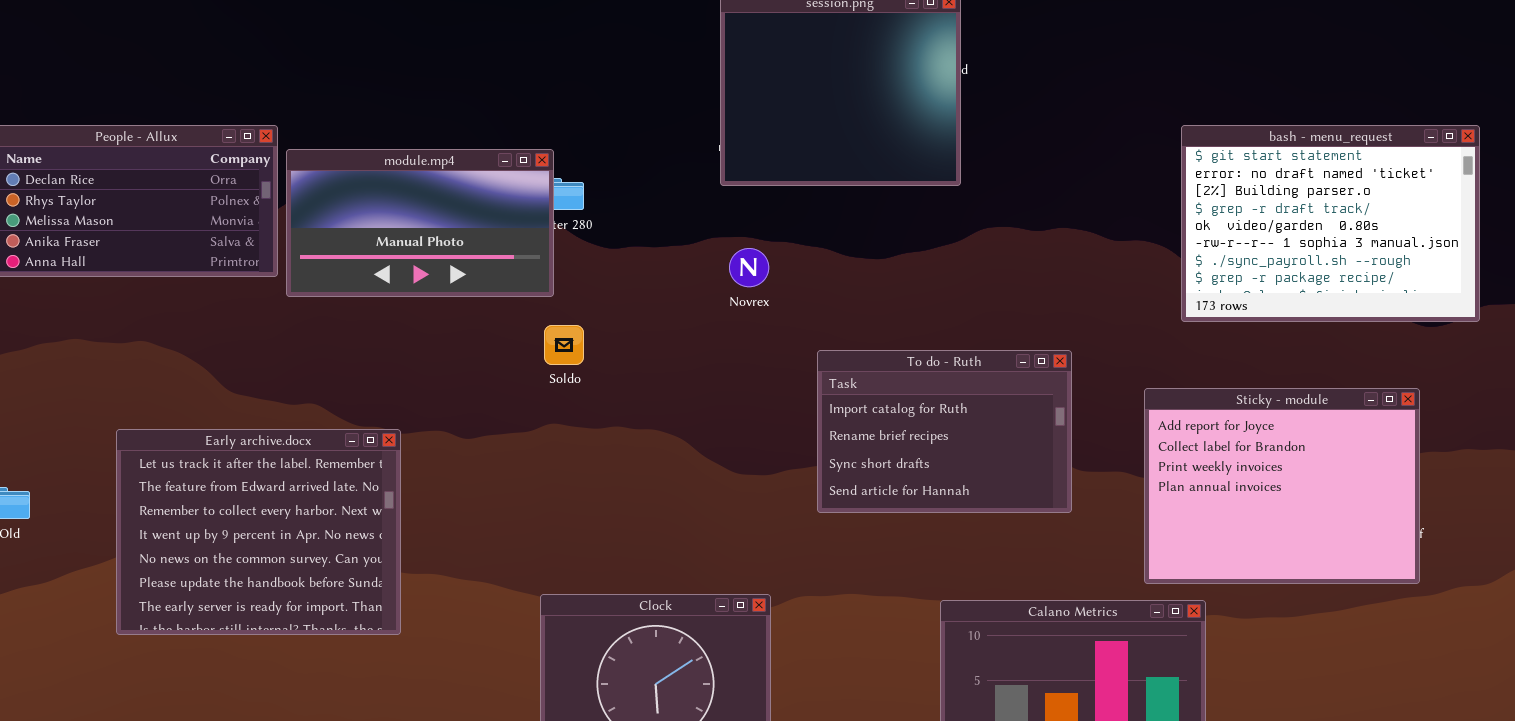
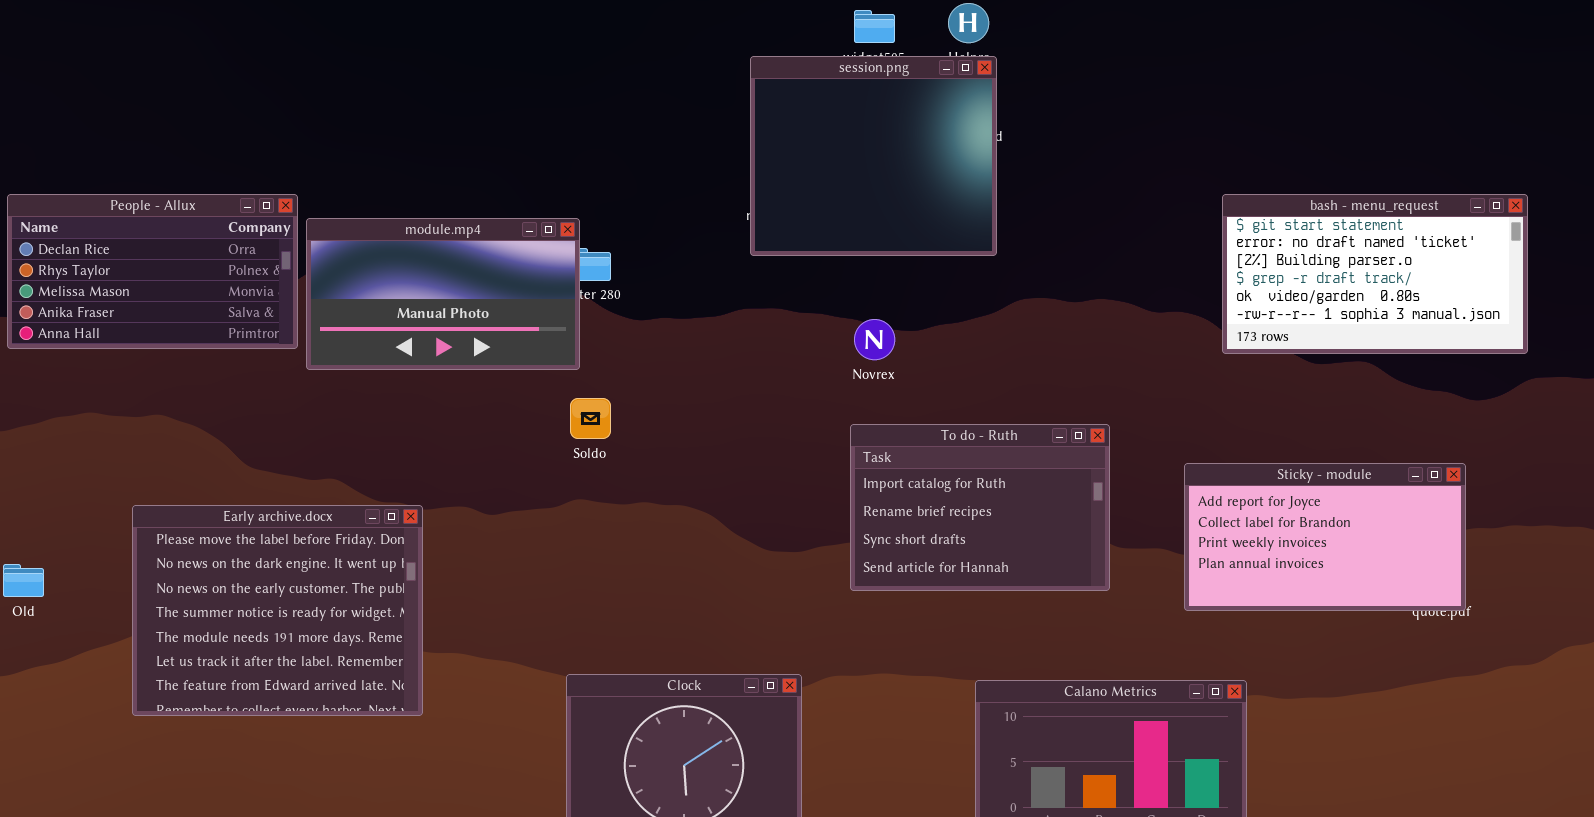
bash - menu_request: [1181,125,1480,322] -> [1222,194,1528,354], resized
Novrex: [729,248,769,287] -> [854,319,895,360], moved
Sticky - module: [1144,388,1420,584] -> [1184,463,1466,611], resized
Early archive.docx: [116,429,401,635] -> [132,505,423,716], scrolled up 5 rows

